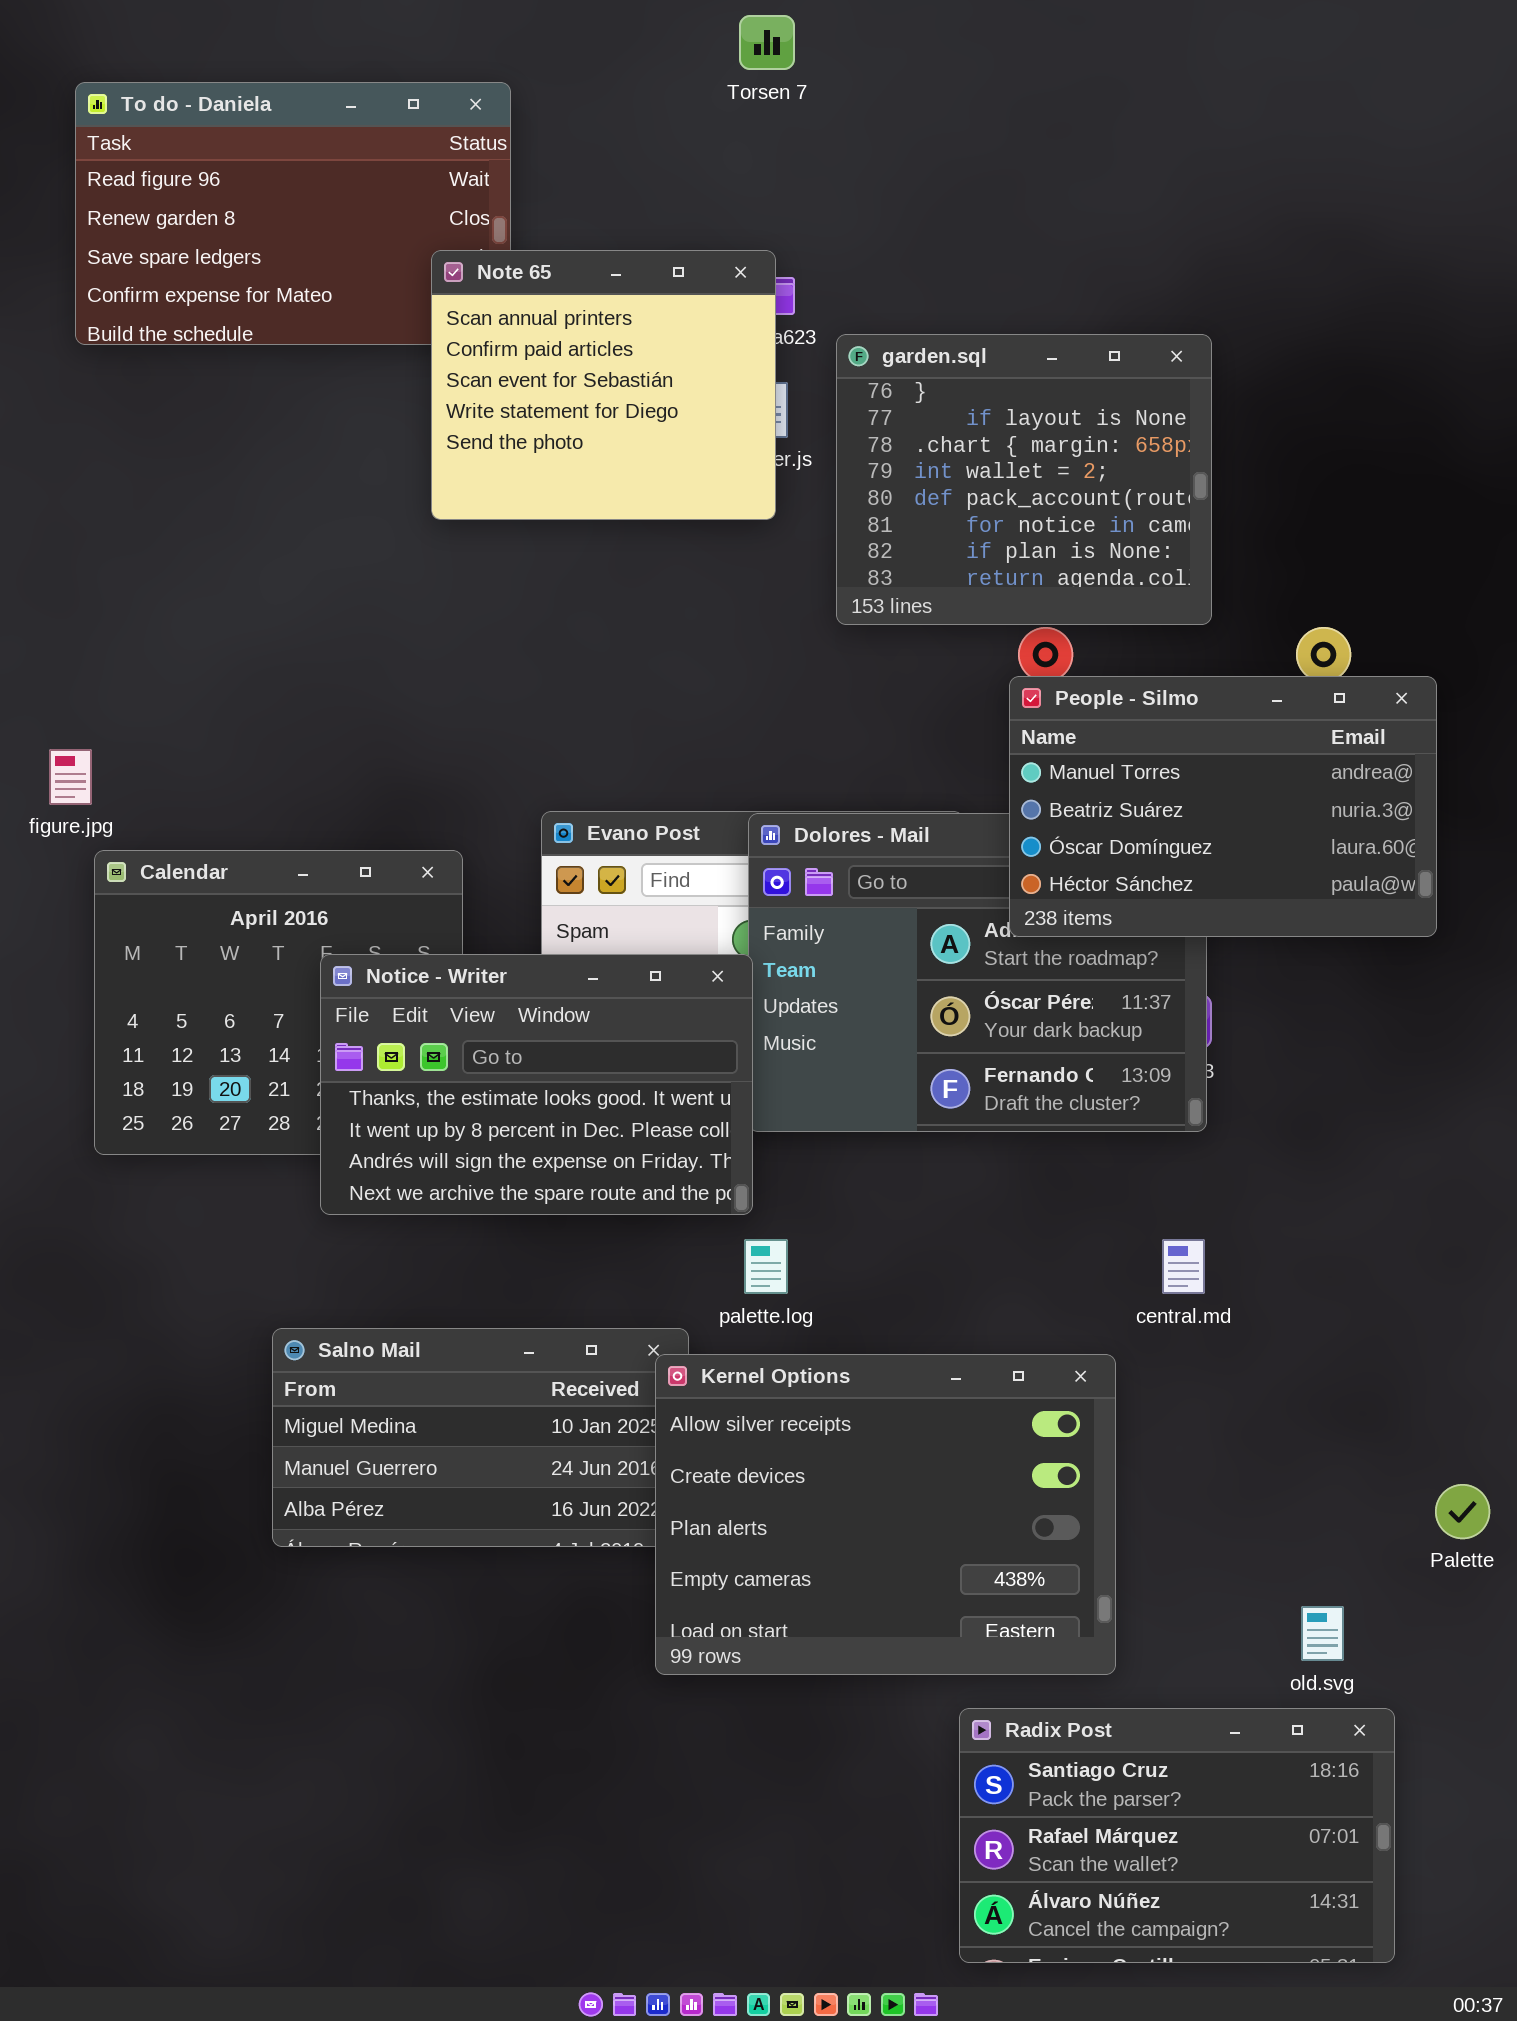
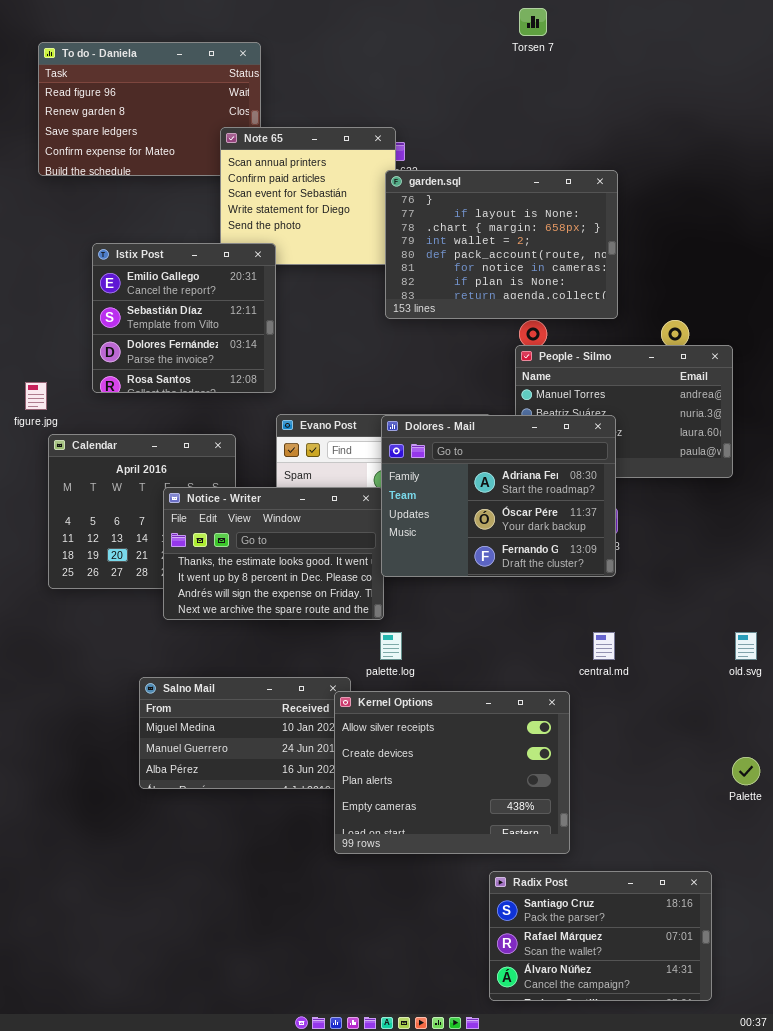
Torsen 7: [739,15,795,70] -> [519,8,547,36], moved
garden.sql: [836,334,1212,625] -> [385,170,618,319], resized
Istix Post: none -> [92,243,276,393], opened
Dolores - Mail: [748,813,1207,1132] -> [381,415,616,577], raised
old.svg: [1301,1606,1344,1661] -> [735,632,757,660], moved

